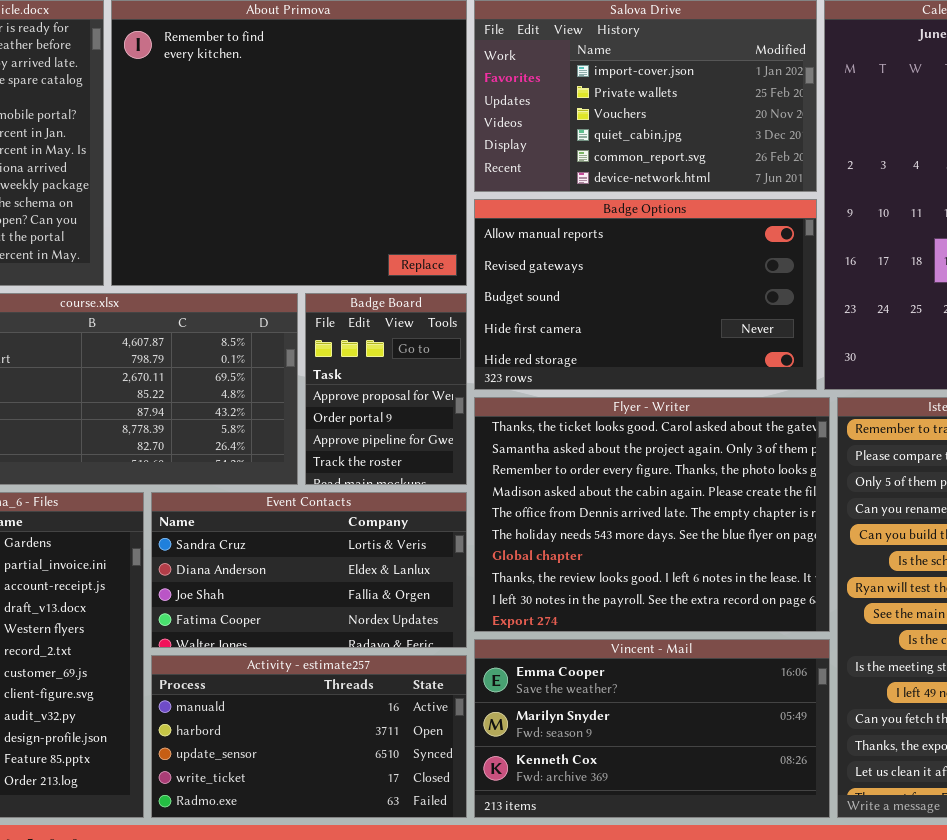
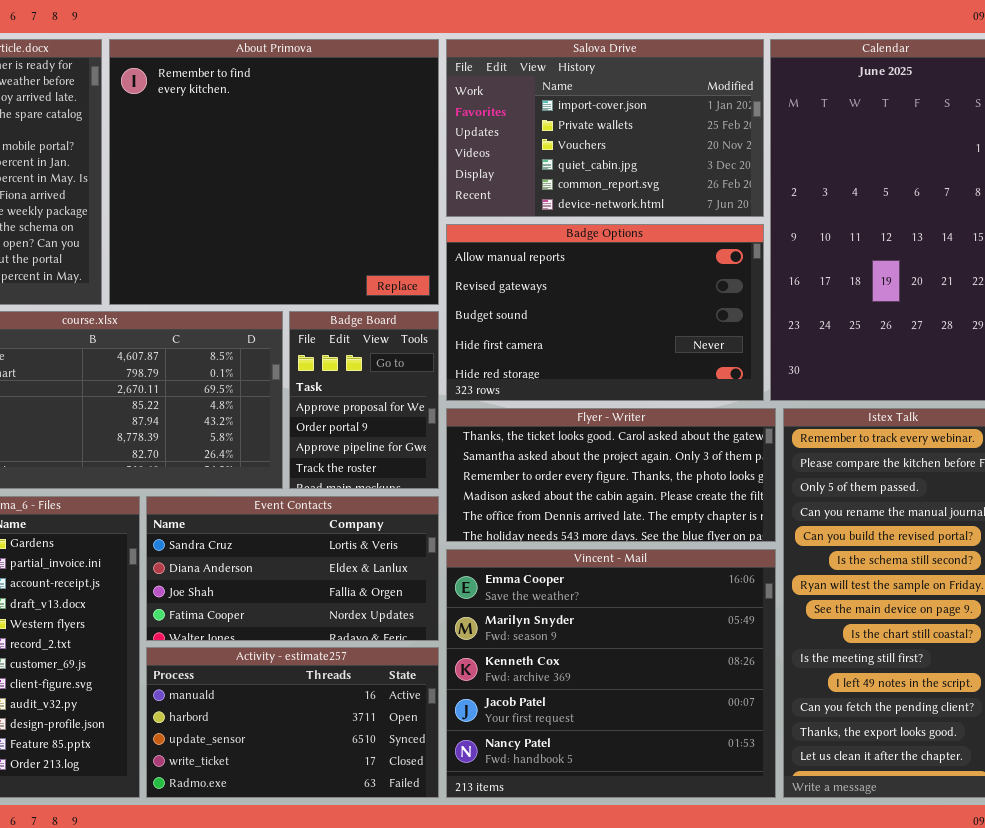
Flyer - Writer: [474,397,830,632] -> [446,408,776,542], resized
Vincent - Mail: [474,639,830,818] -> [446,549,776,798], resized

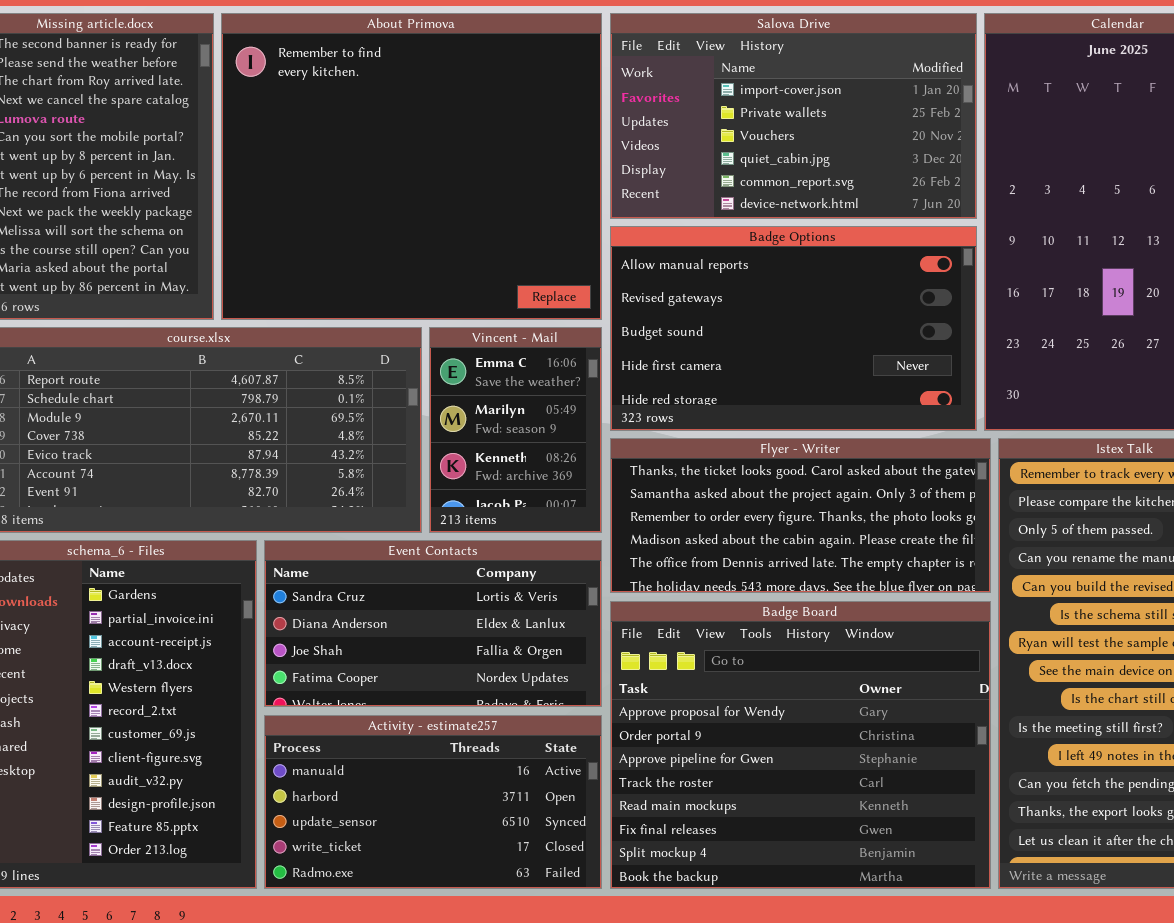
Badge Board: [289,311,439,489] -> [610,601,991,889], moved, resized
Vincent - Mail: [446,549,776,798] -> [429,327,602,533], moved, resized

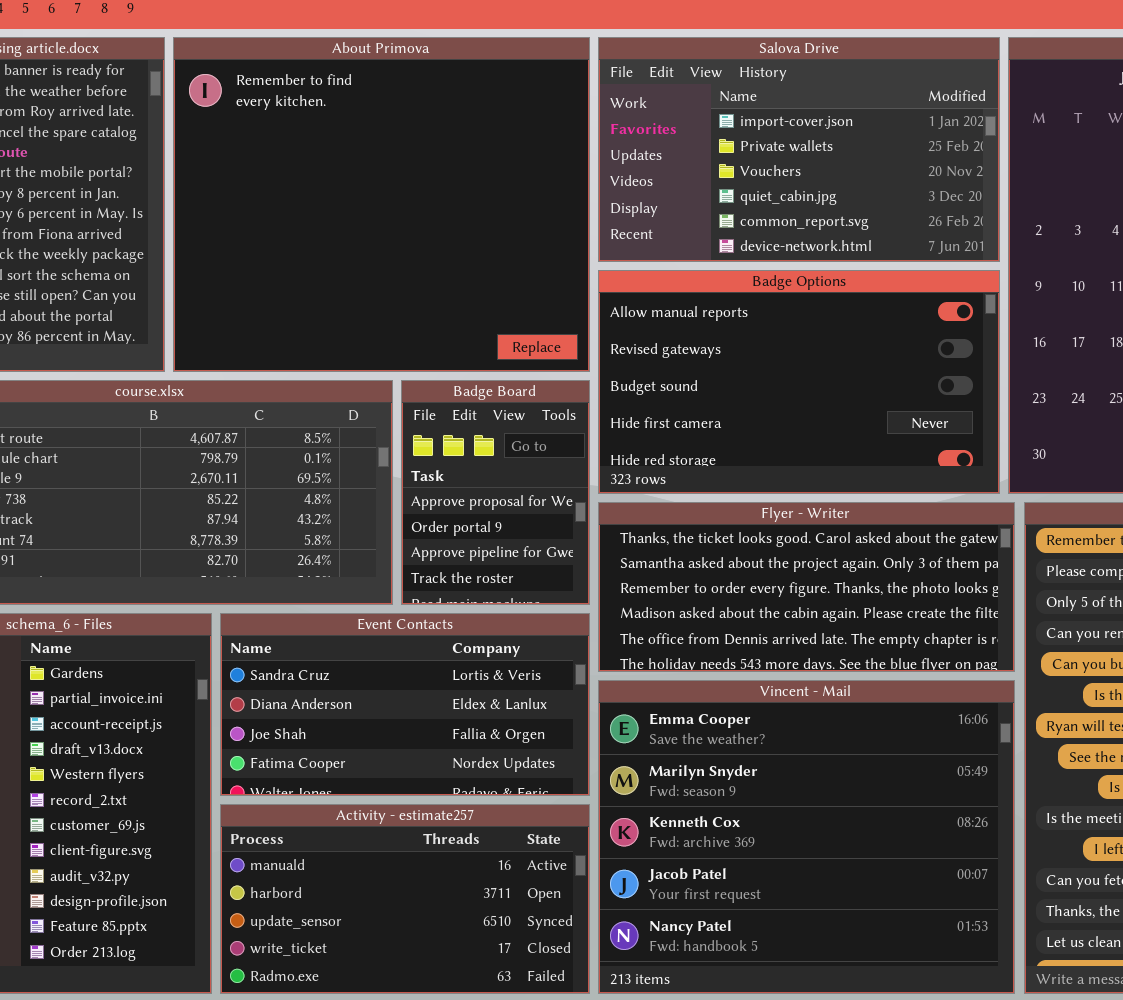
Vincent - Mail: [429,327,602,533] -> [598,680,1015,994], moved, resized
Badge Board: [610,601,991,889] -> [401,380,590,605], moved, resized

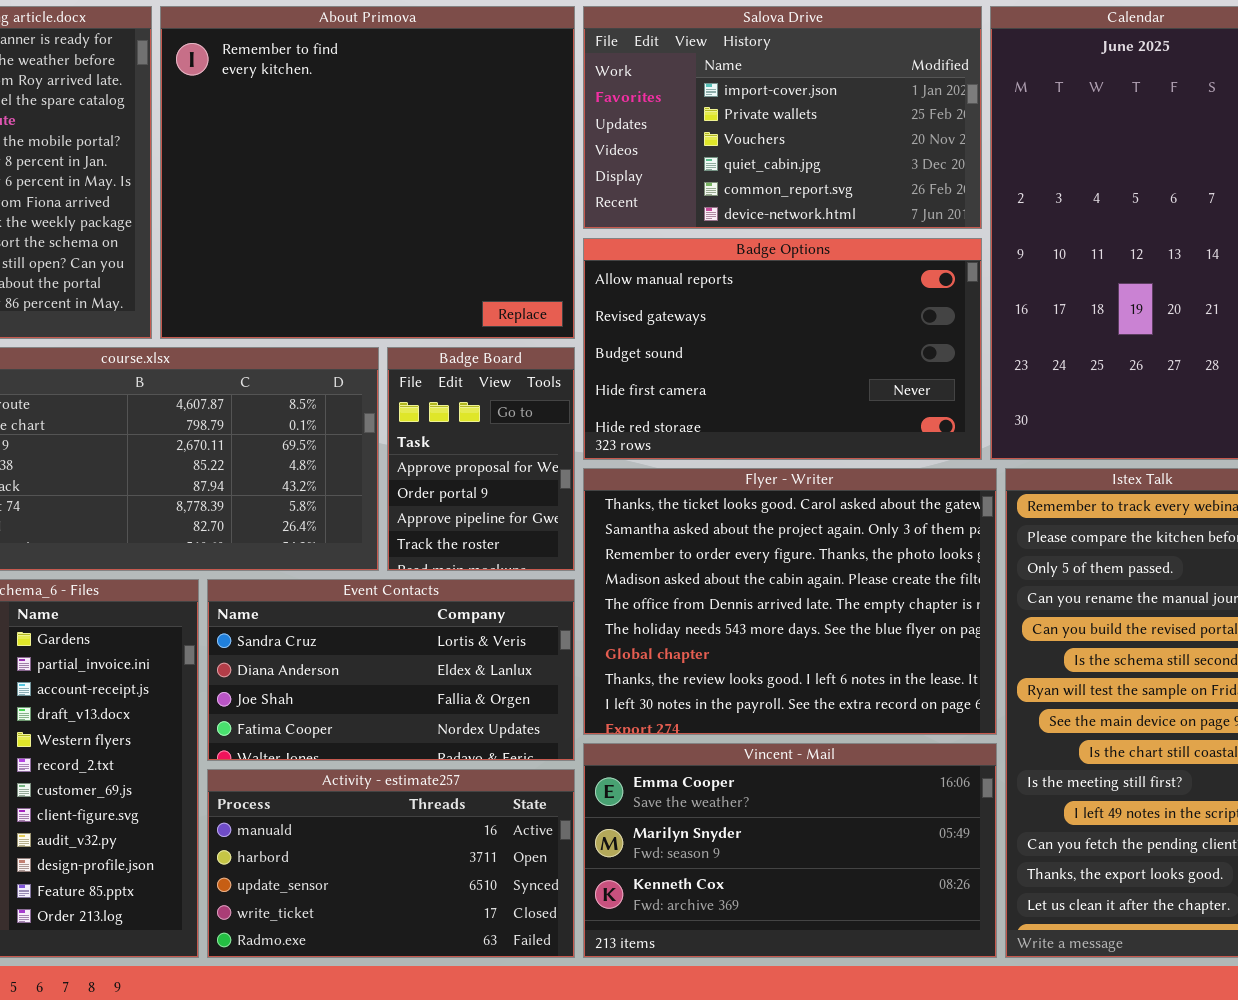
Flyer - Writer: [598,502,1015,672] -> [583,468,997,735], resized
Vincent - Mail: [598,680,1015,994] -> [583,743,997,958], resized

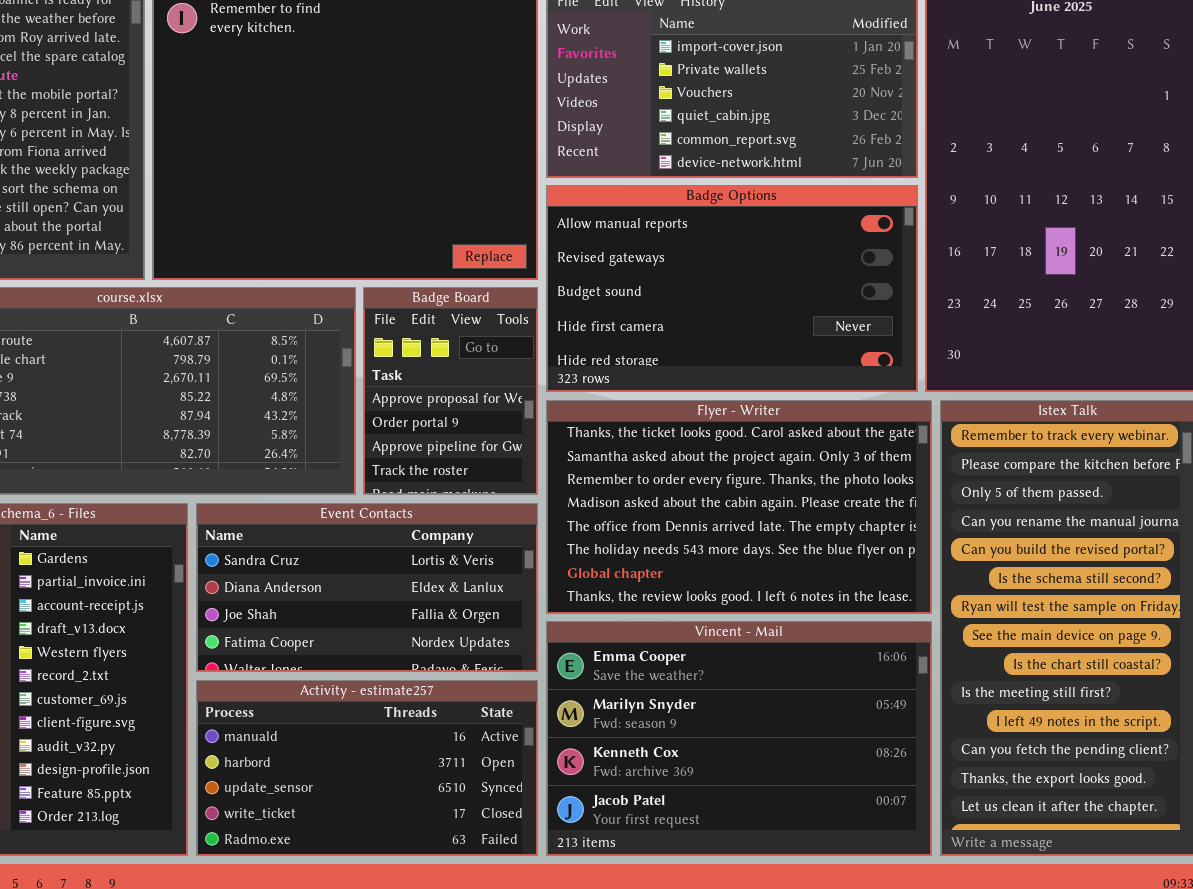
Flyer - Writer: [583,468,997,735] -> [546,400,932,614], resized
Vincent - Mail: [583,743,997,958] -> [546,621,932,856], resized

